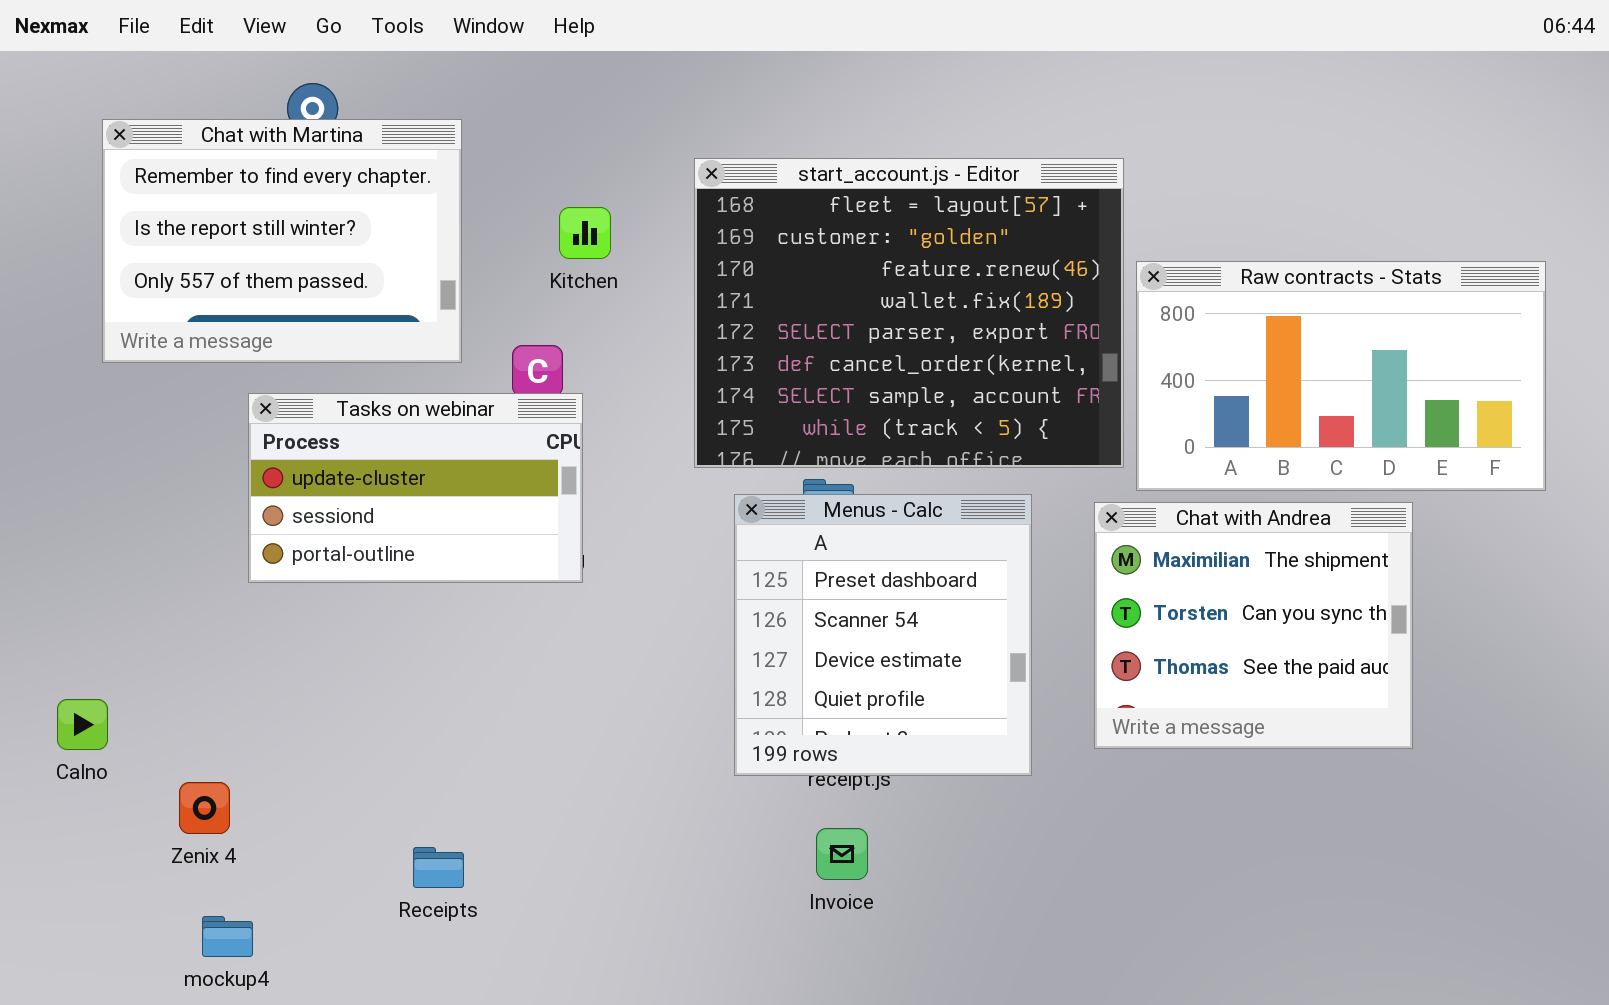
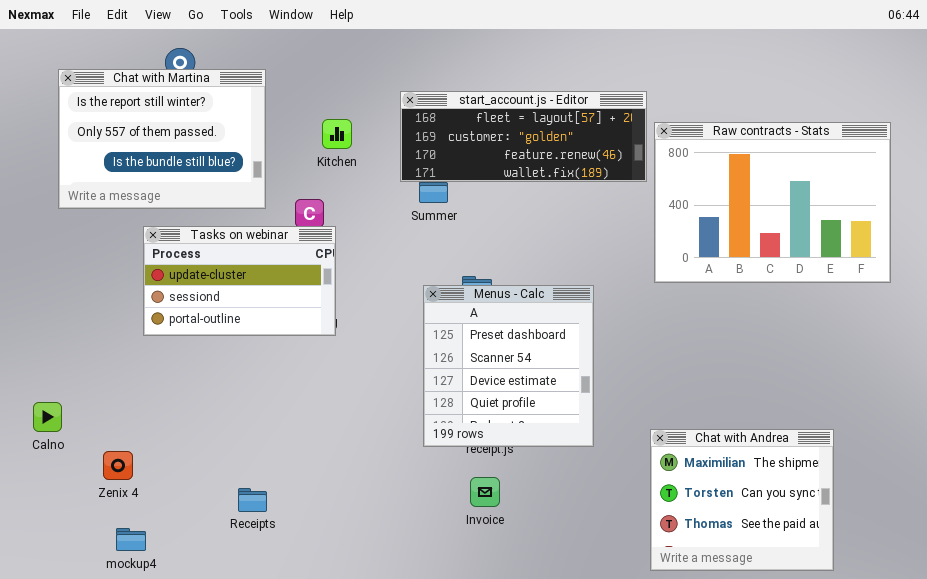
Chat with Martina: [102,119,462,363] -> [58,69,266,209], scrolled down 1 row
start_account.js - Editor: [694,158,1124,468] -> [400,91,647,182], resized
Raw contracts - Stats: [1136,261,1546,491] -> [654,122,891,283], resized
Chat with Andrea: [1094,502,1413,749] -> [650,429,834,571], moved

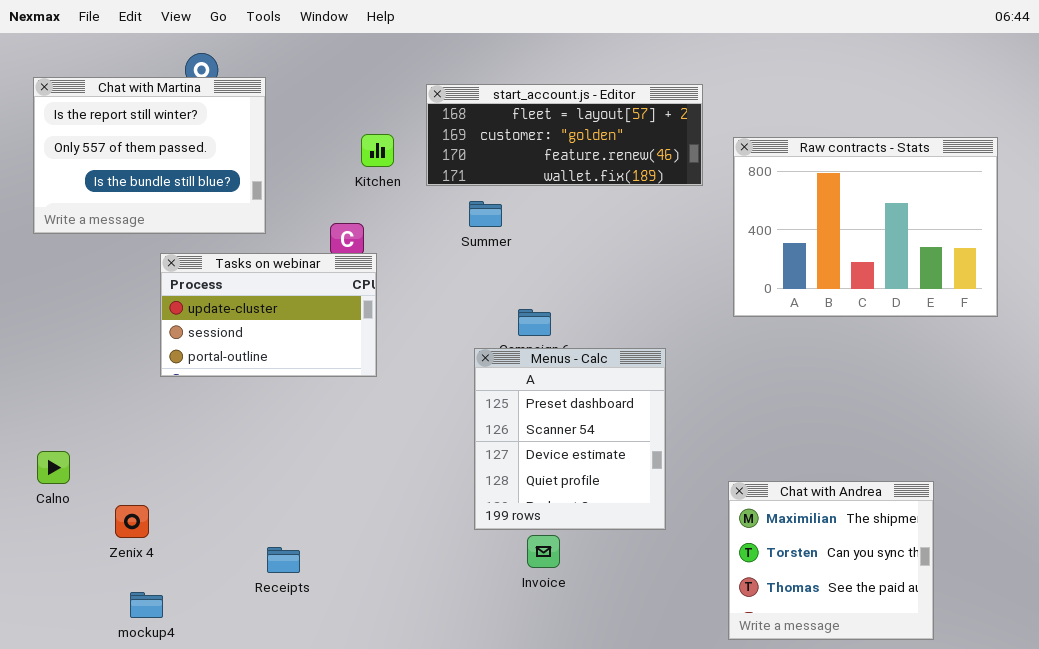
Chat with Martina: [58,69,266,209] -> [33,77,266,234], moved
start_account.js - Editor: [400,91,647,182] -> [426,84,703,186], moved
Menus - Calc: [423,285,594,447] -> [474,348,666,530], moved

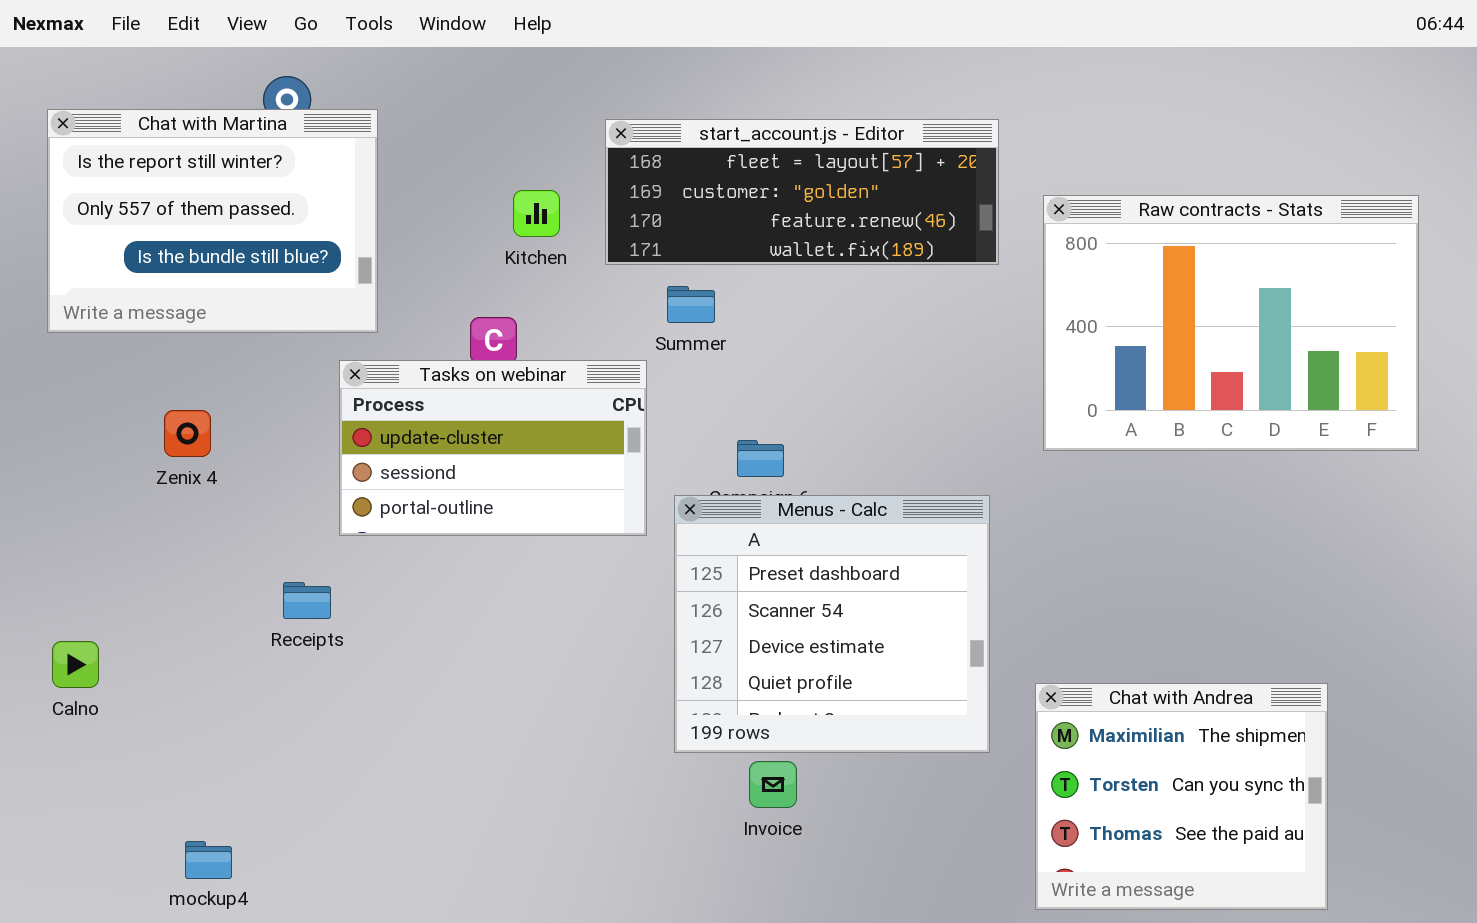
Tasks on webinar: [160,253,377,377] -> [339,360,647,536], moved
Menus - Calc: [474,348,666,530] -> [674,495,990,753], resized
Zenix 4: [115,505,149,538] -> [164,410,211,457], moved
Receipts: [267,547,300,573] -> [283,582,331,619], moved

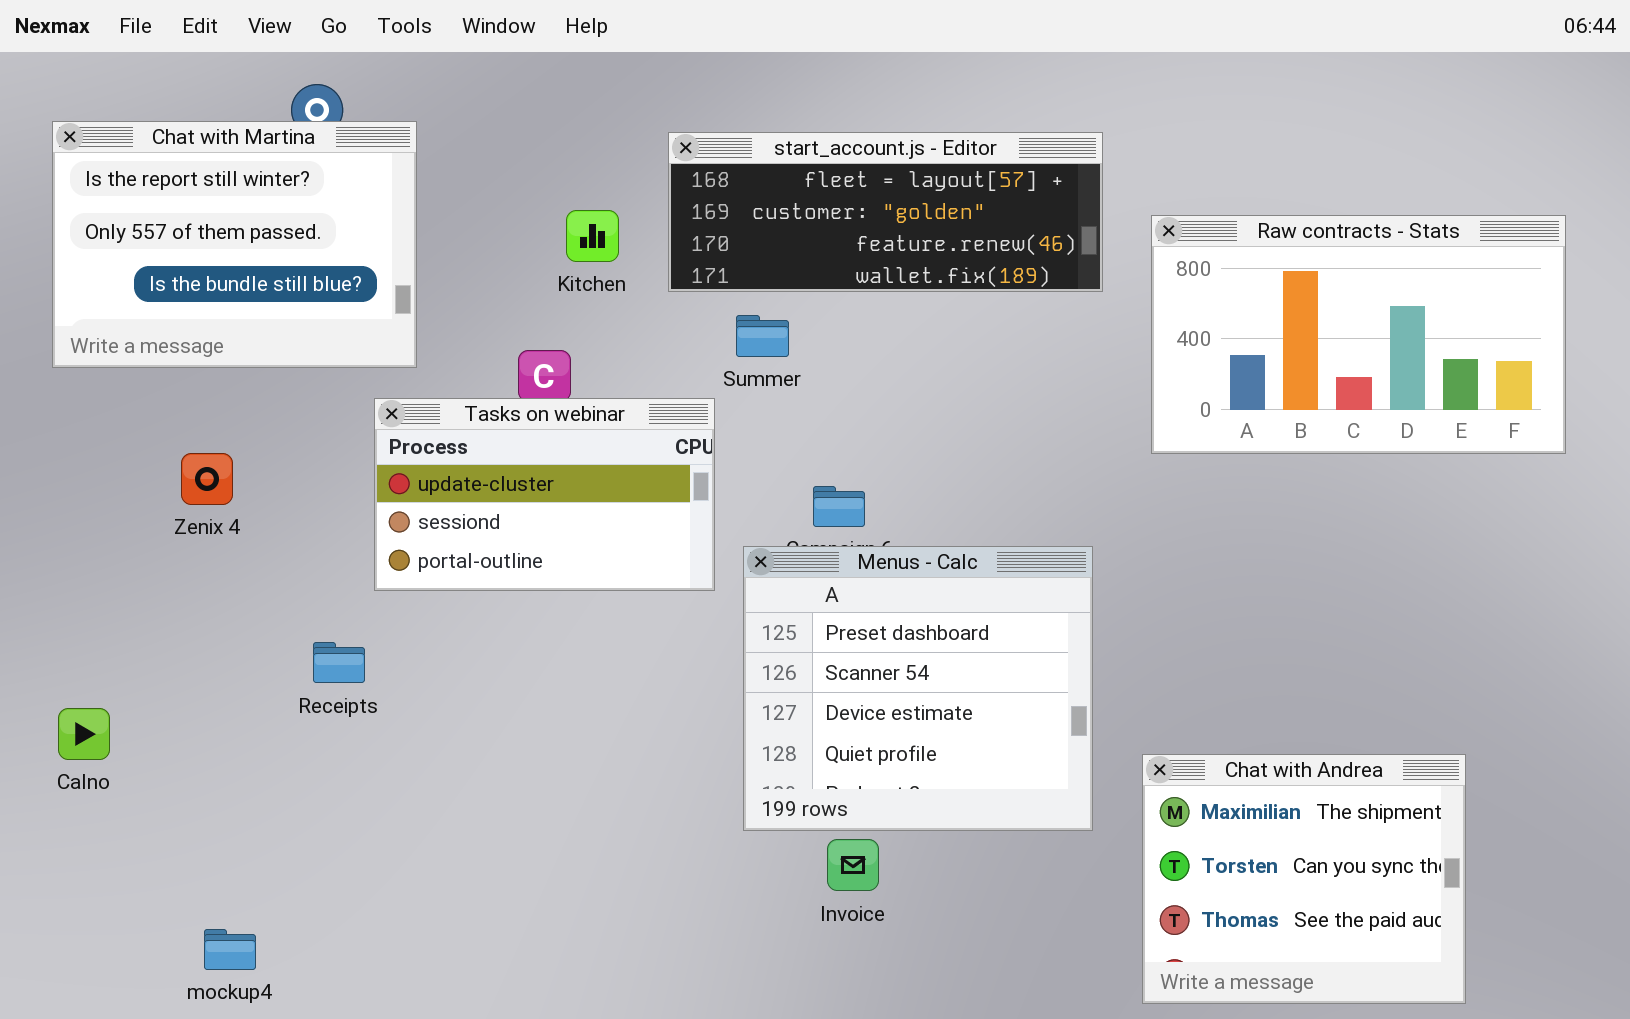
Raw contracts - Stats: [1043,195,1419,451] -> [1151,215,1566,454], resized

